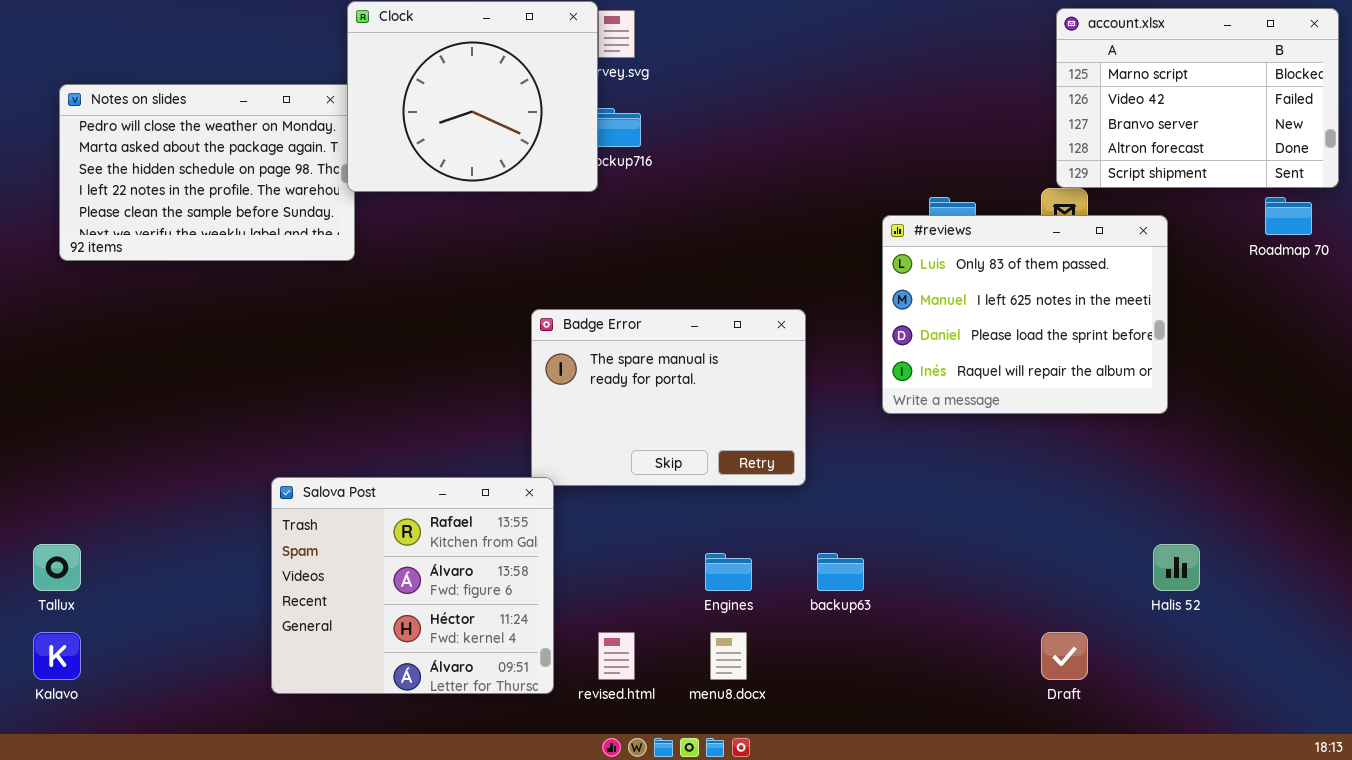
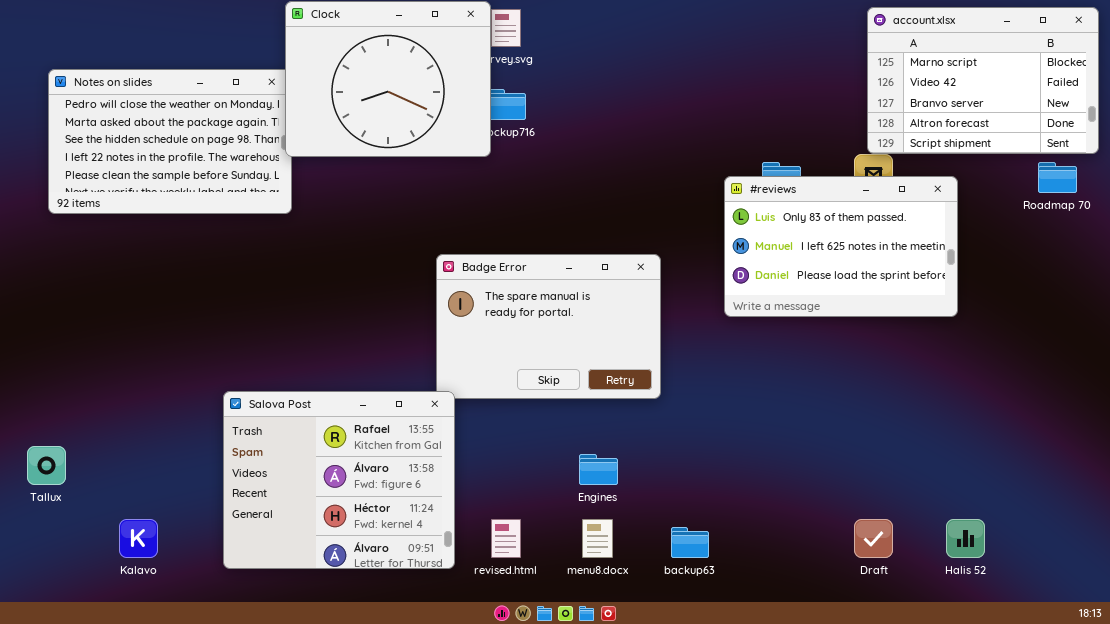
#reviews: [882,215,1168,414] -> [724,176,958,317], resized
Halis 52: [1153,544,1200,591] -> [946,519,985,558], moved
backup63: [817,553,864,591] -> [671,527,709,558], moved
Kalavo: [33,632,81,680] -> [119,519,158,558], moved

